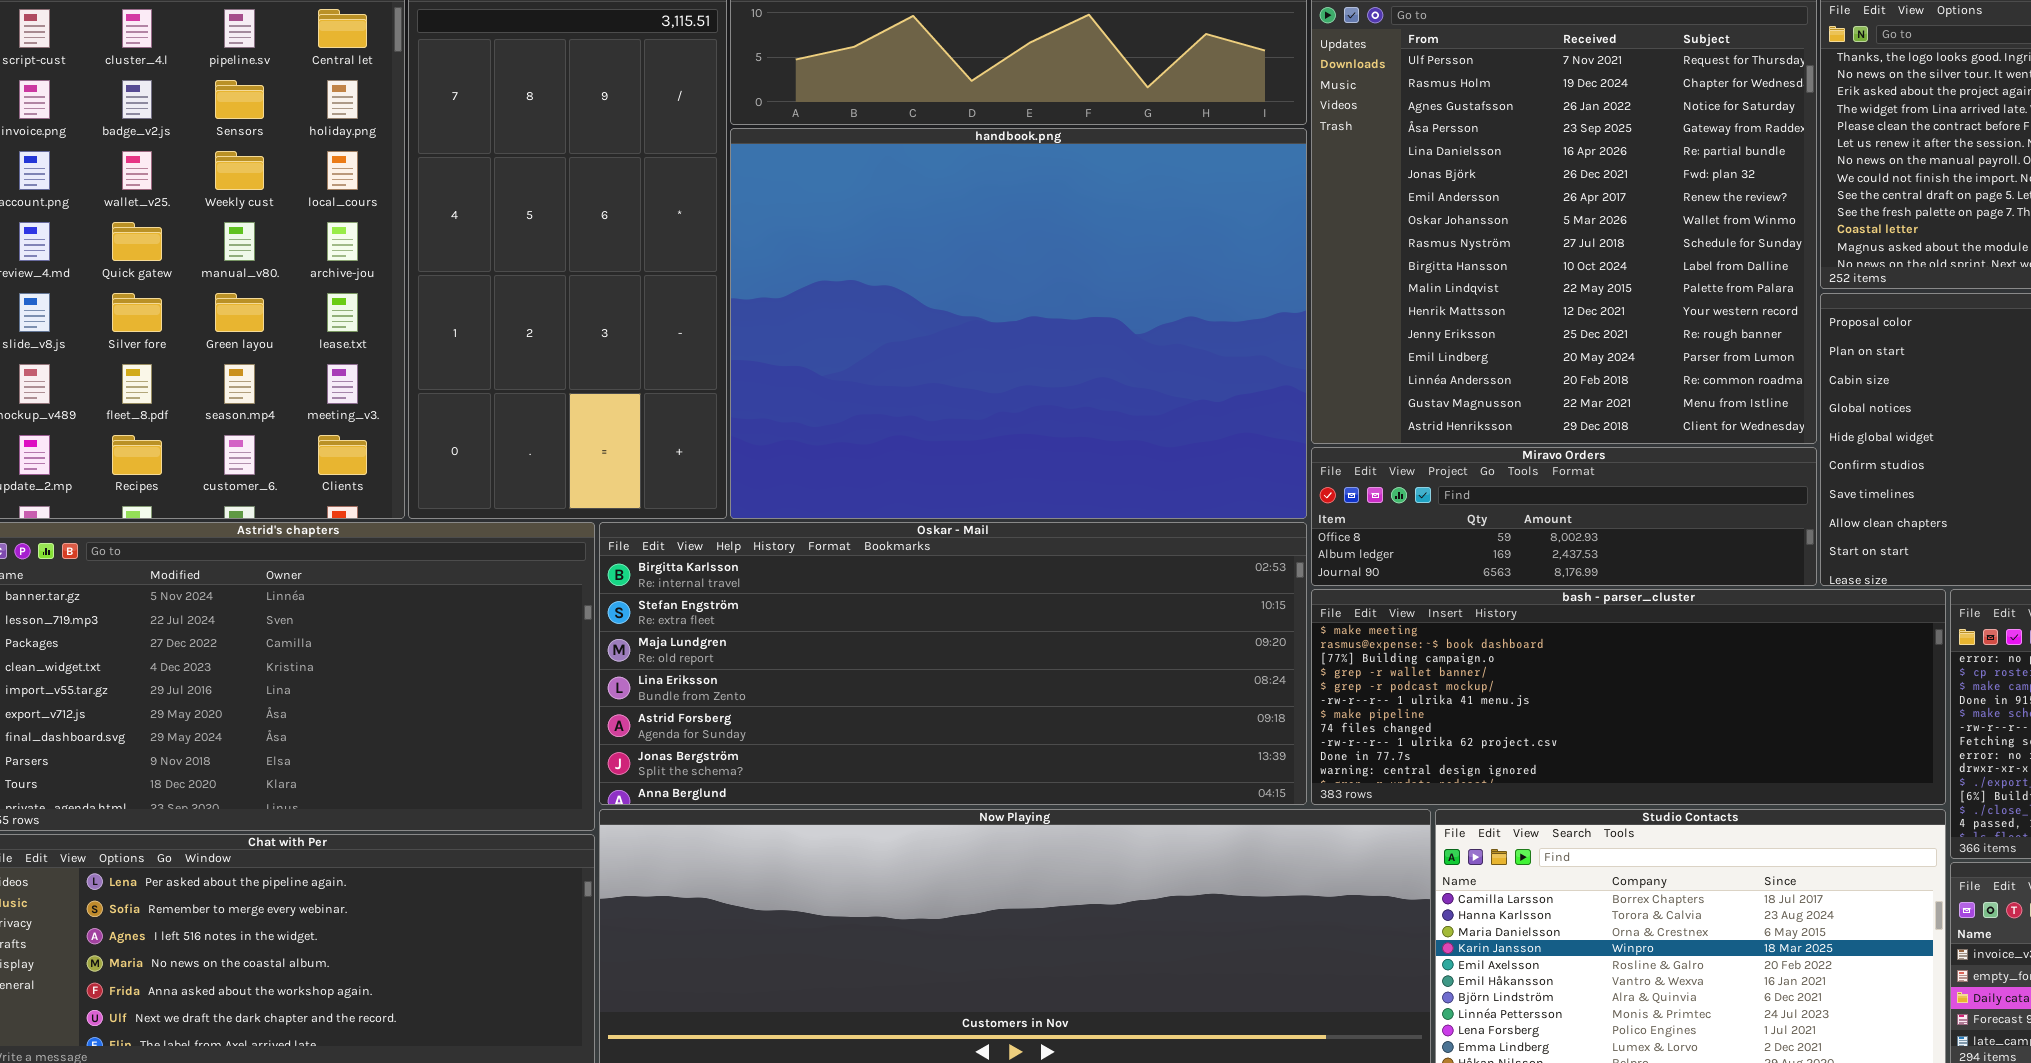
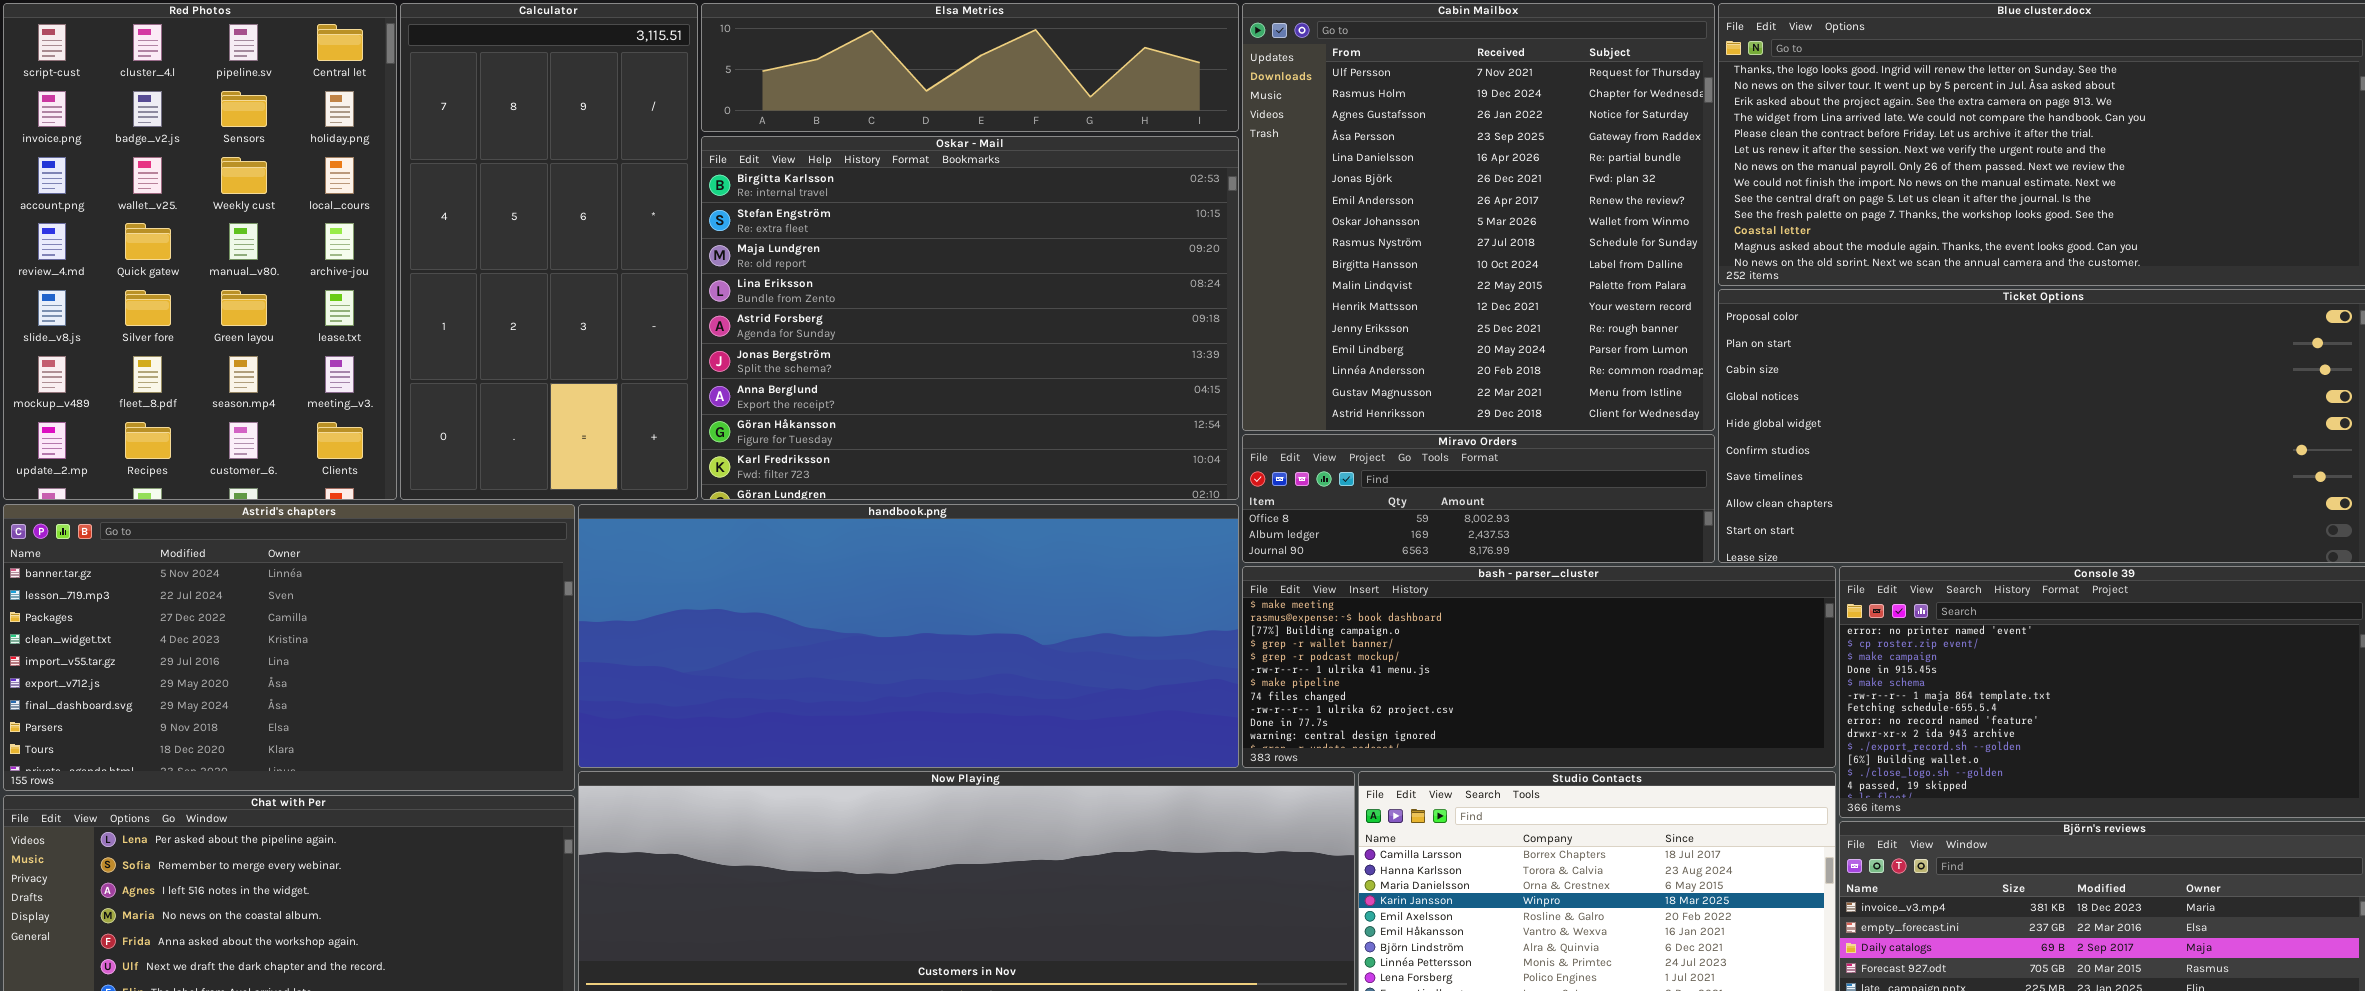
handbook.png: [730,128,1307,519] -> [578,504,1239,768], moved, resized
Oskar - Mail: [599,522,1307,805] -> [701,136,1239,500], moved, resized

